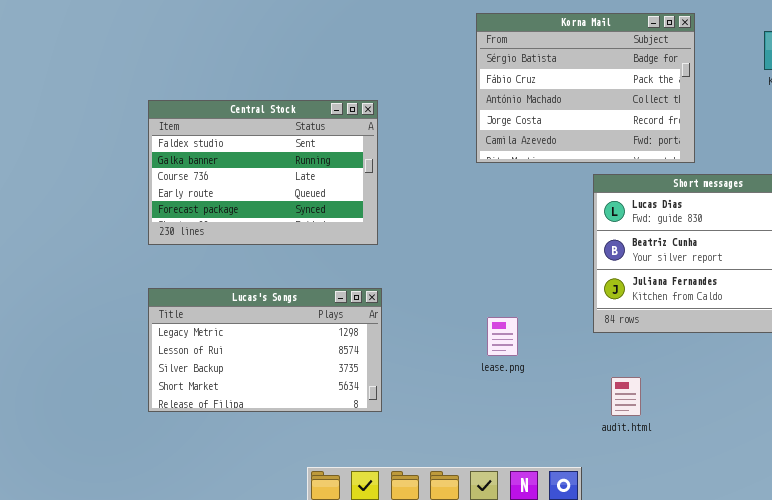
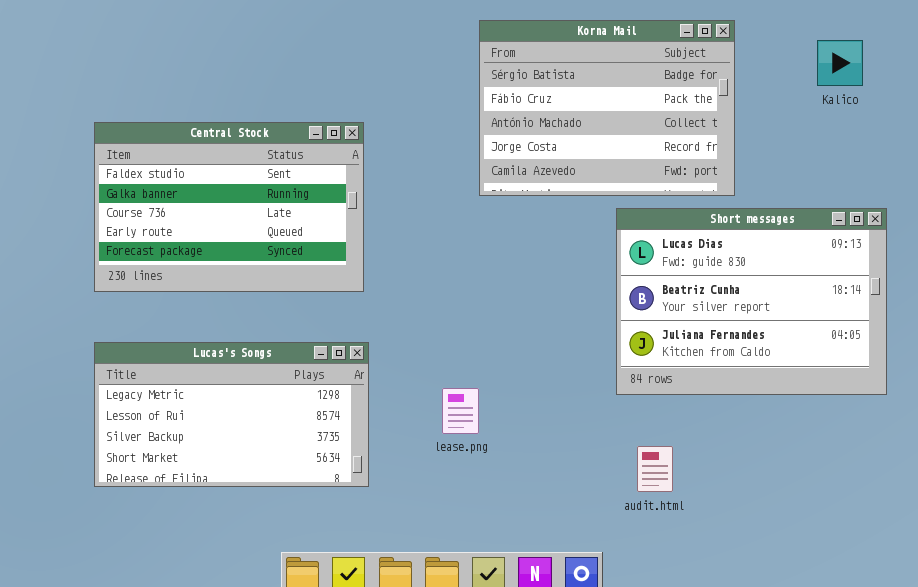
lease.png: [487,317,518,356] -> [442,388,479,434], moved

